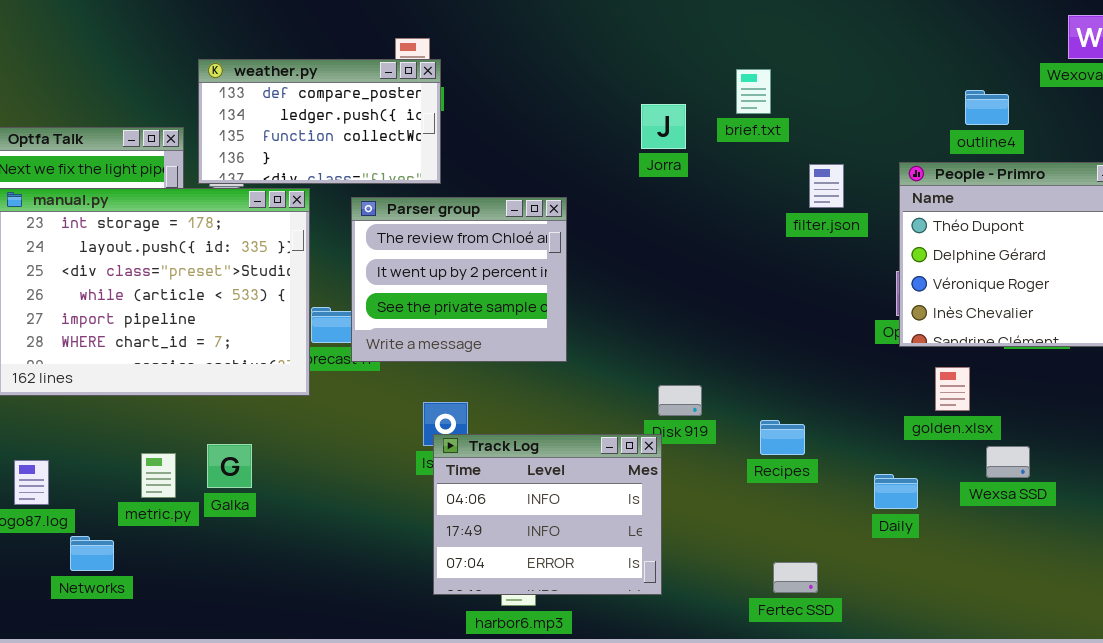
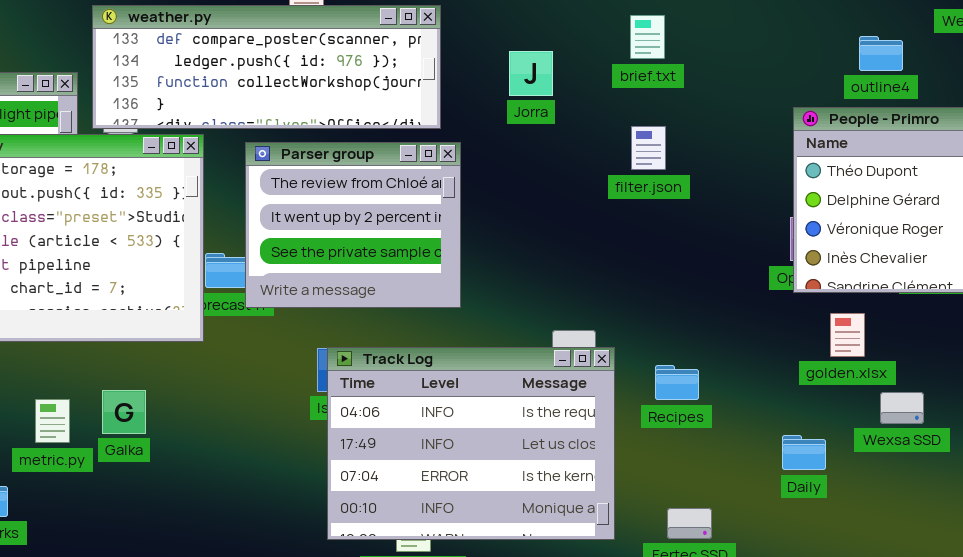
weather.py: [198,59,441,184] -> [92,5,441,129], resized
Jorra: [641,104,686,149] -> [509,51,553,96], moved
filter.json: [809,164,844,208] -> [631,126,666,170], moved
Track Log: [433,434,662,595] -> [327,347,615,540], resized
Daily: [874,474,918,509] -> [782,435,826,470], moved

